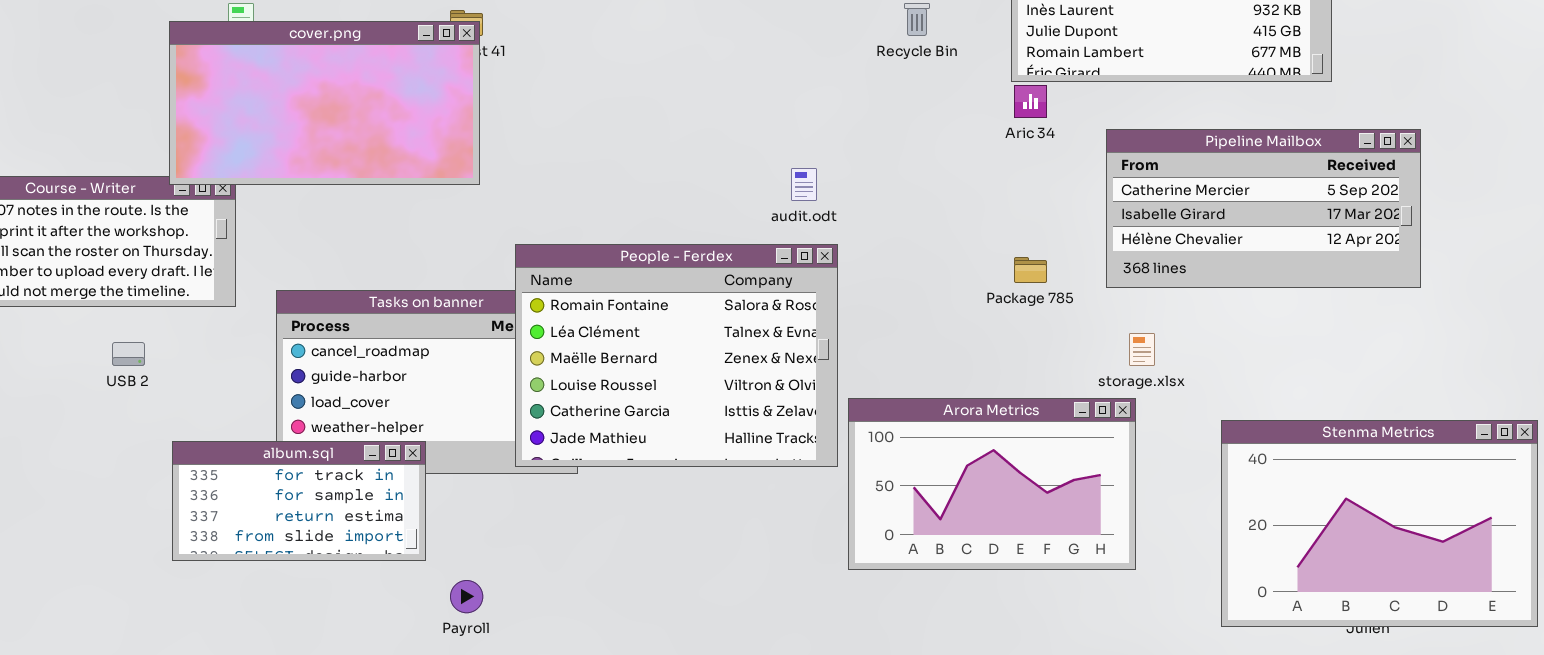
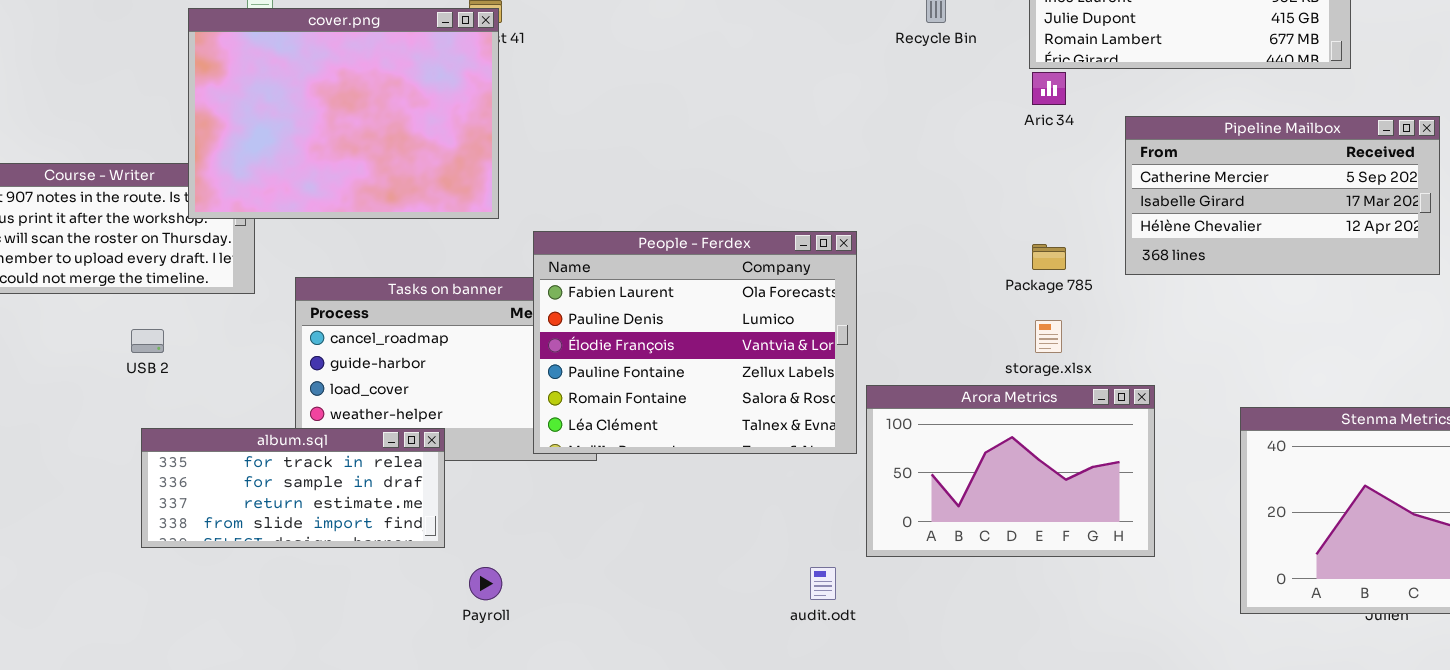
cover.png: [169,21,480,185] -> [188,8,499,219], resized
audit.odt: [791,168,817,201] -> [810,567,836,600], moved
People - Ferdex: [515,244,838,467] -> [533,231,857,454], scrolled up 4 rows
storage.xlsx: [1129,333,1155,366] -> [1035,320,1062,353], moved
album.sql: [172,441,426,561] -> [141,428,445,548], resized

